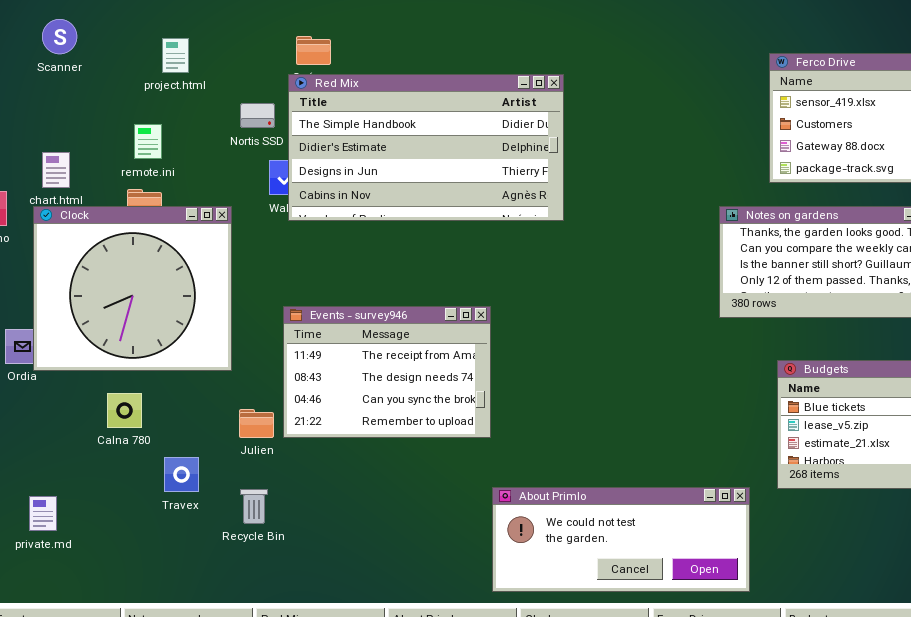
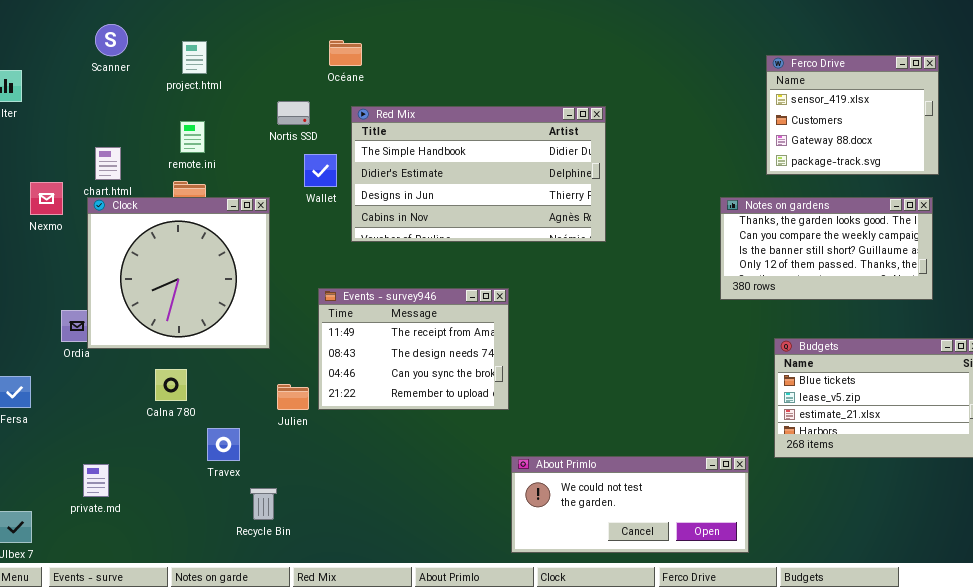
project.html: [162,38,189,73] -> [182,41,207,74], moved
Red Mix: [288,74,564,221] -> [351,106,606,242], moved
Recycle Bin: [240,489,268,524] -> [250,488,277,520], moved

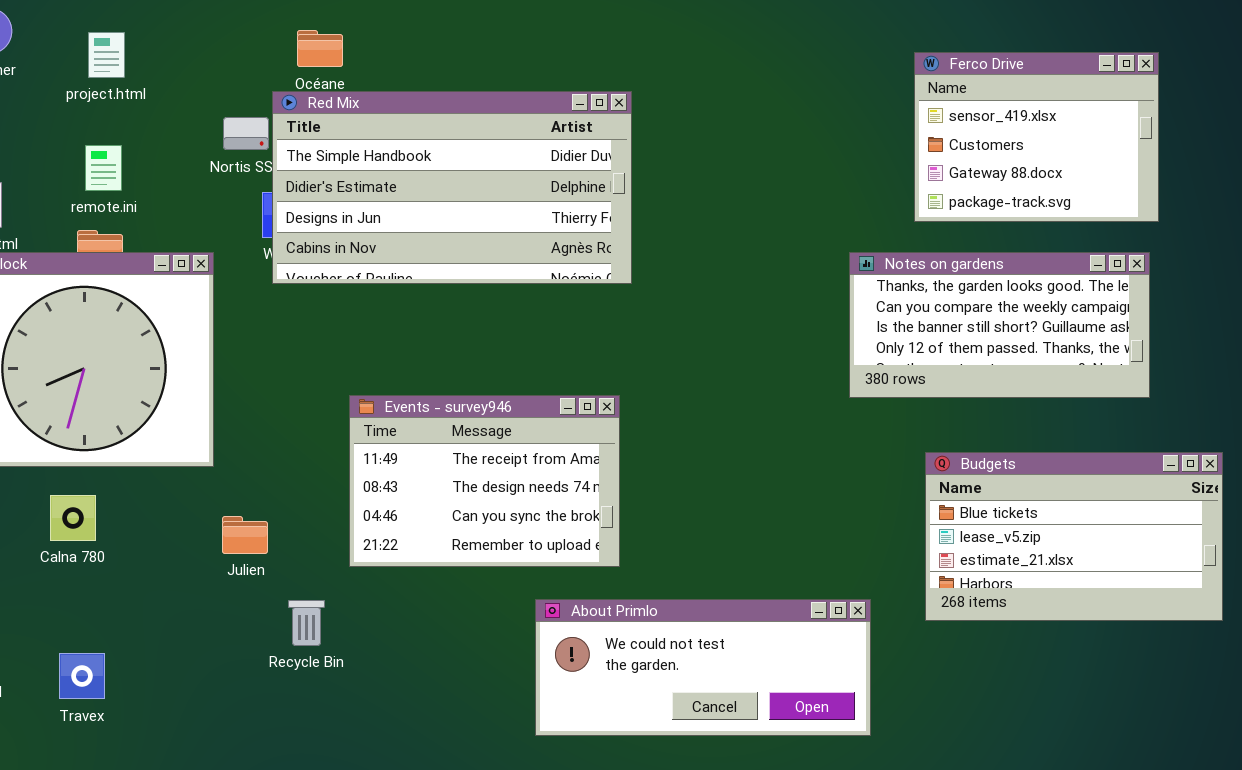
Red Mix: [351,106,606,242] -> [272,91,632,284], moved
Events - survey946: [318,288,509,410] -> [349,395,620,567], moved
Travex: [207,428,240,461] -> [59,653,105,699], moved
About Primlo: [511,456,749,553] -> [535,599,871,736], moved
Recycle Bin: [250,488,277,520] -> [288,600,325,646], moved

